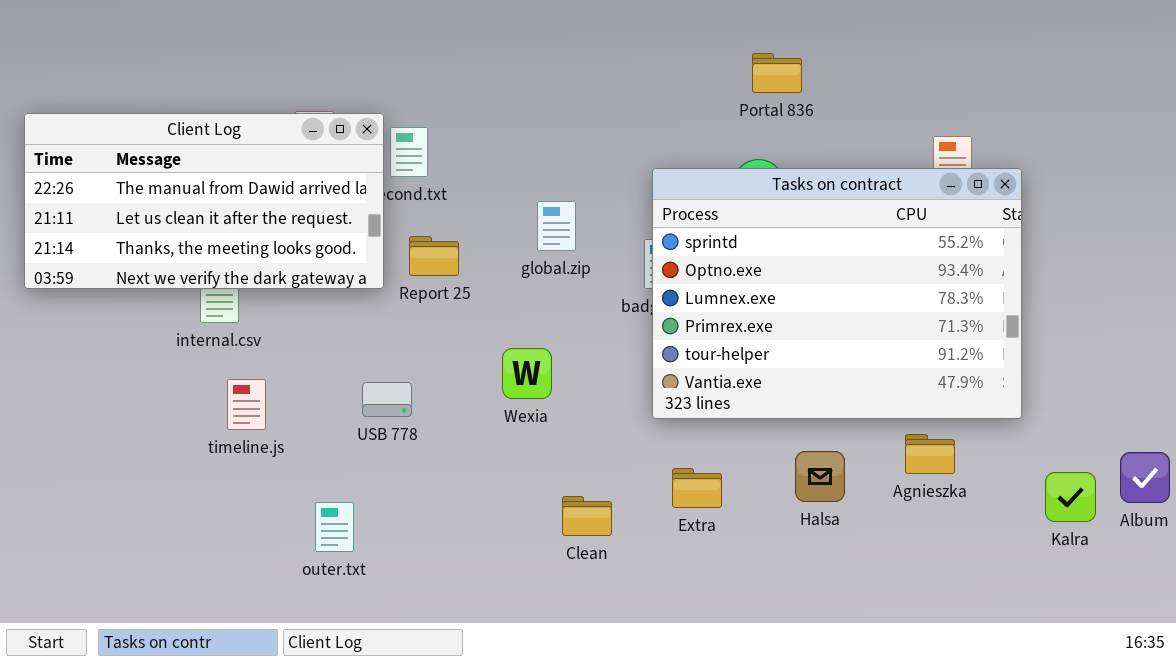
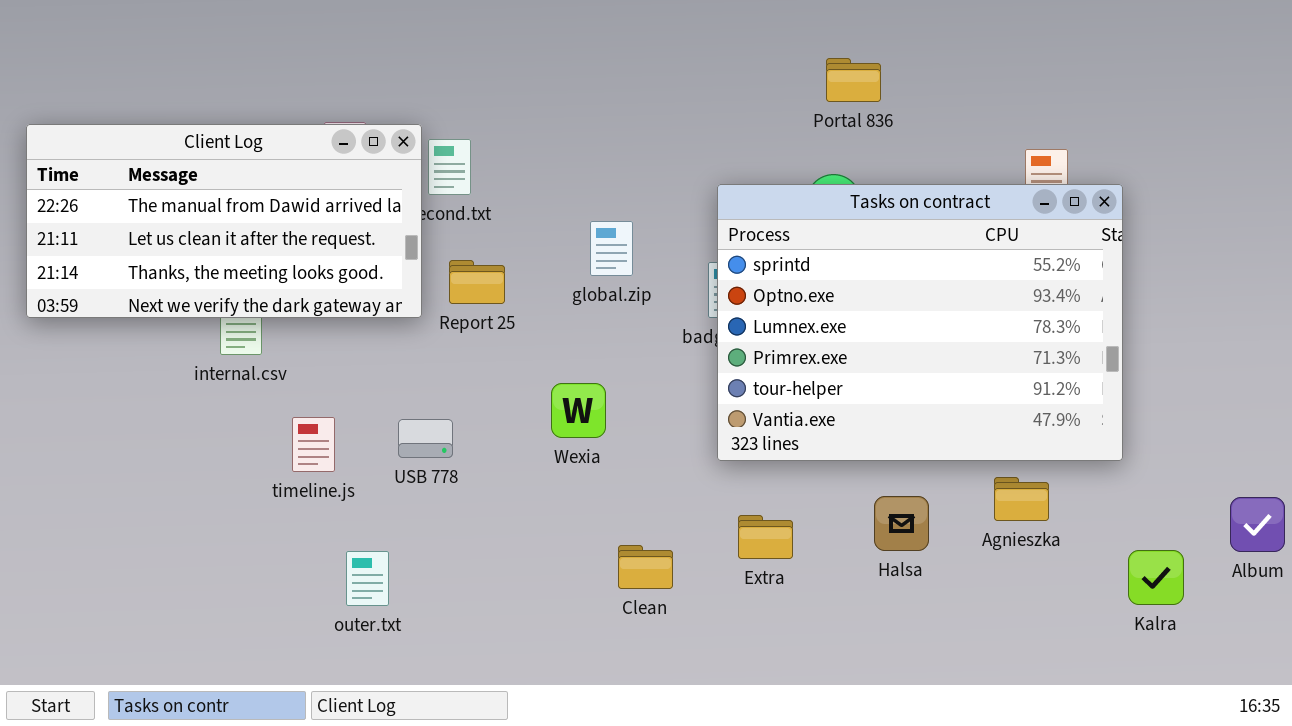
timeline.js: [227,379,266,430] -> [292,417,335,472], moved
Kalra: [1045,472,1096,522] -> [1128,550,1184,605], moved

